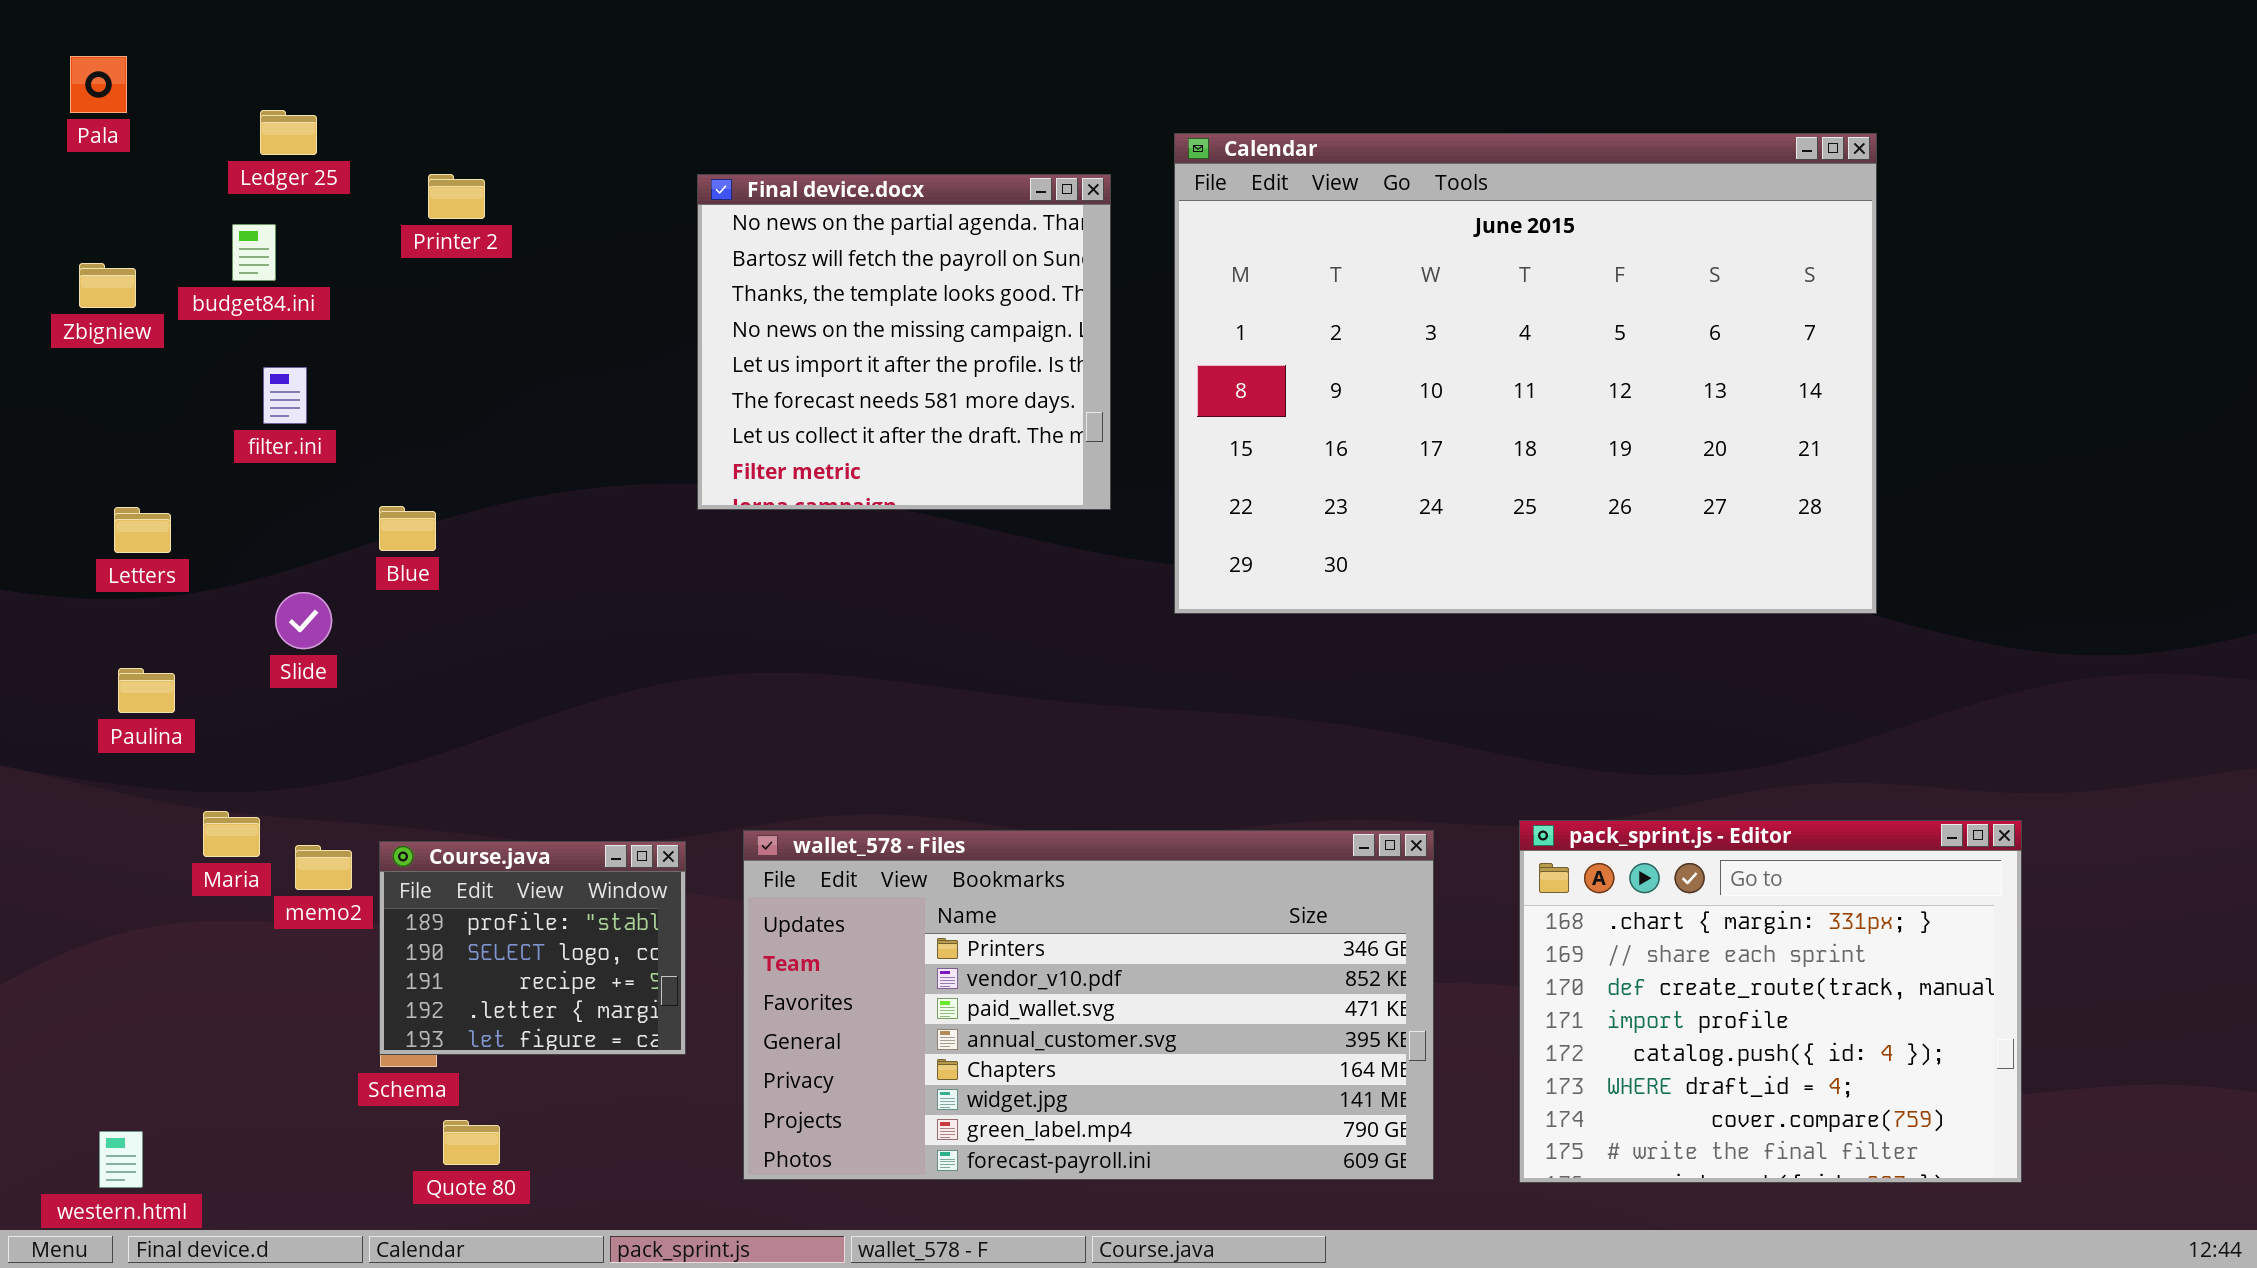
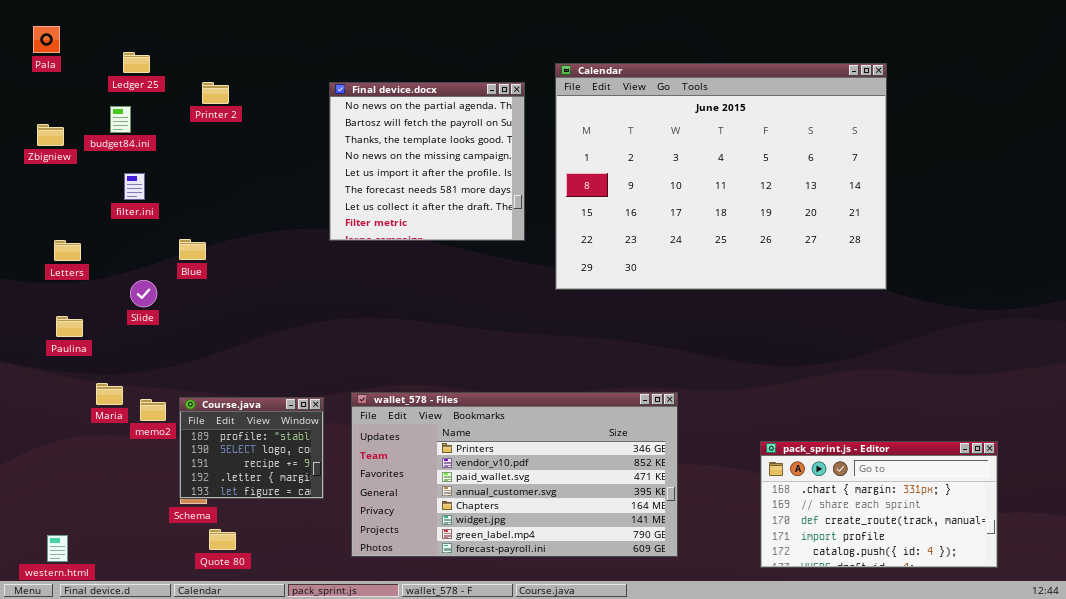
pack_sprint.js - Editor: [1519,820,2022,1183] -> [760,441,998,568], moved, resized

